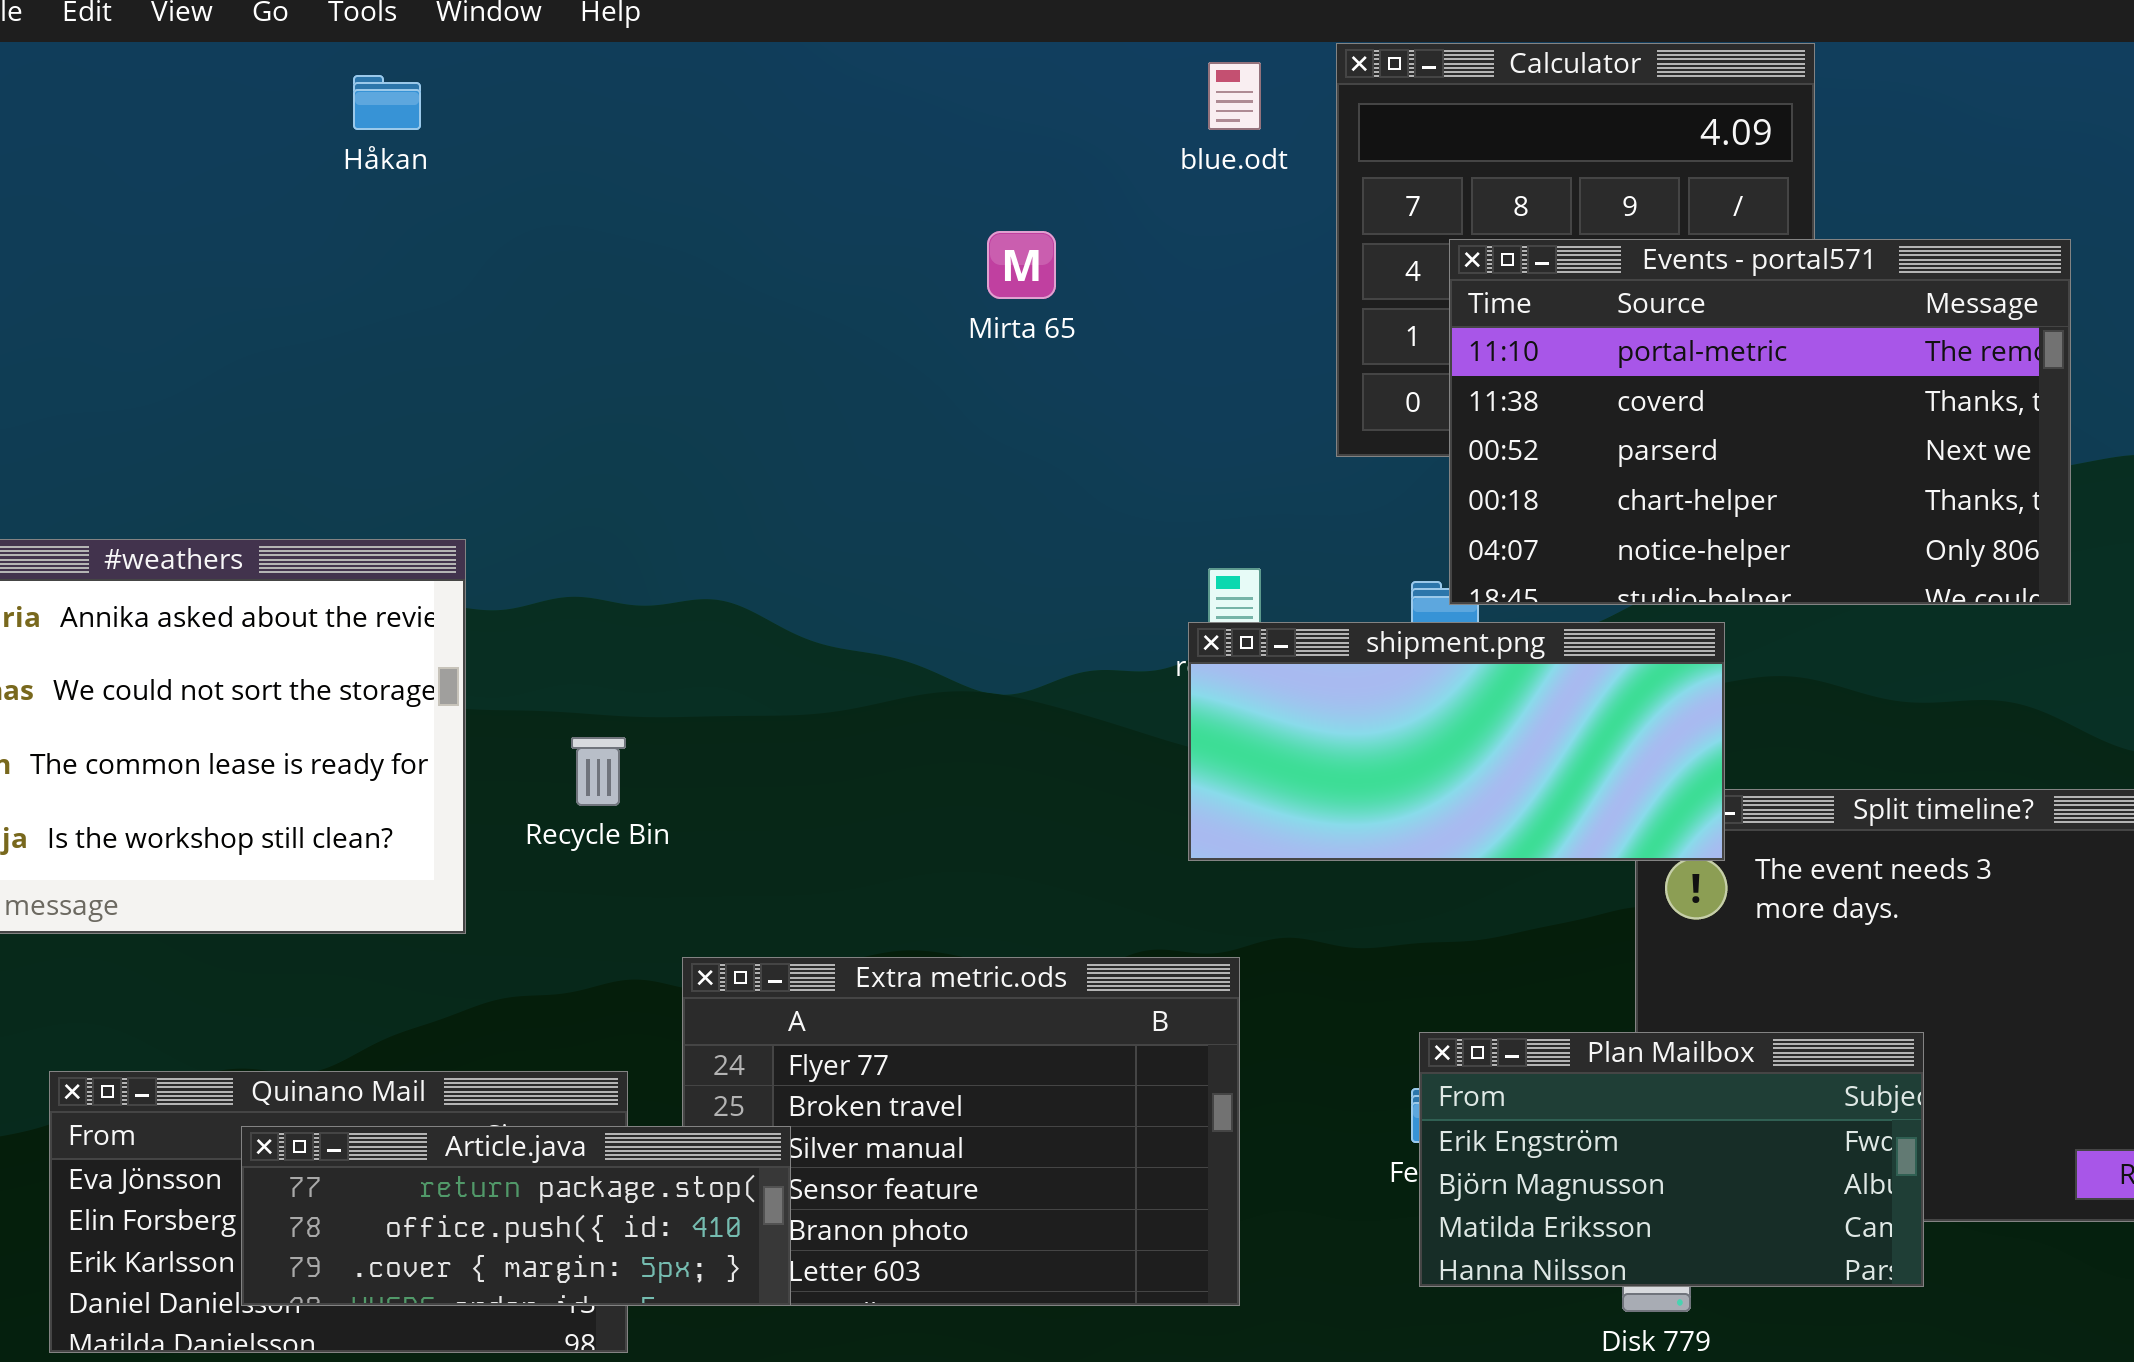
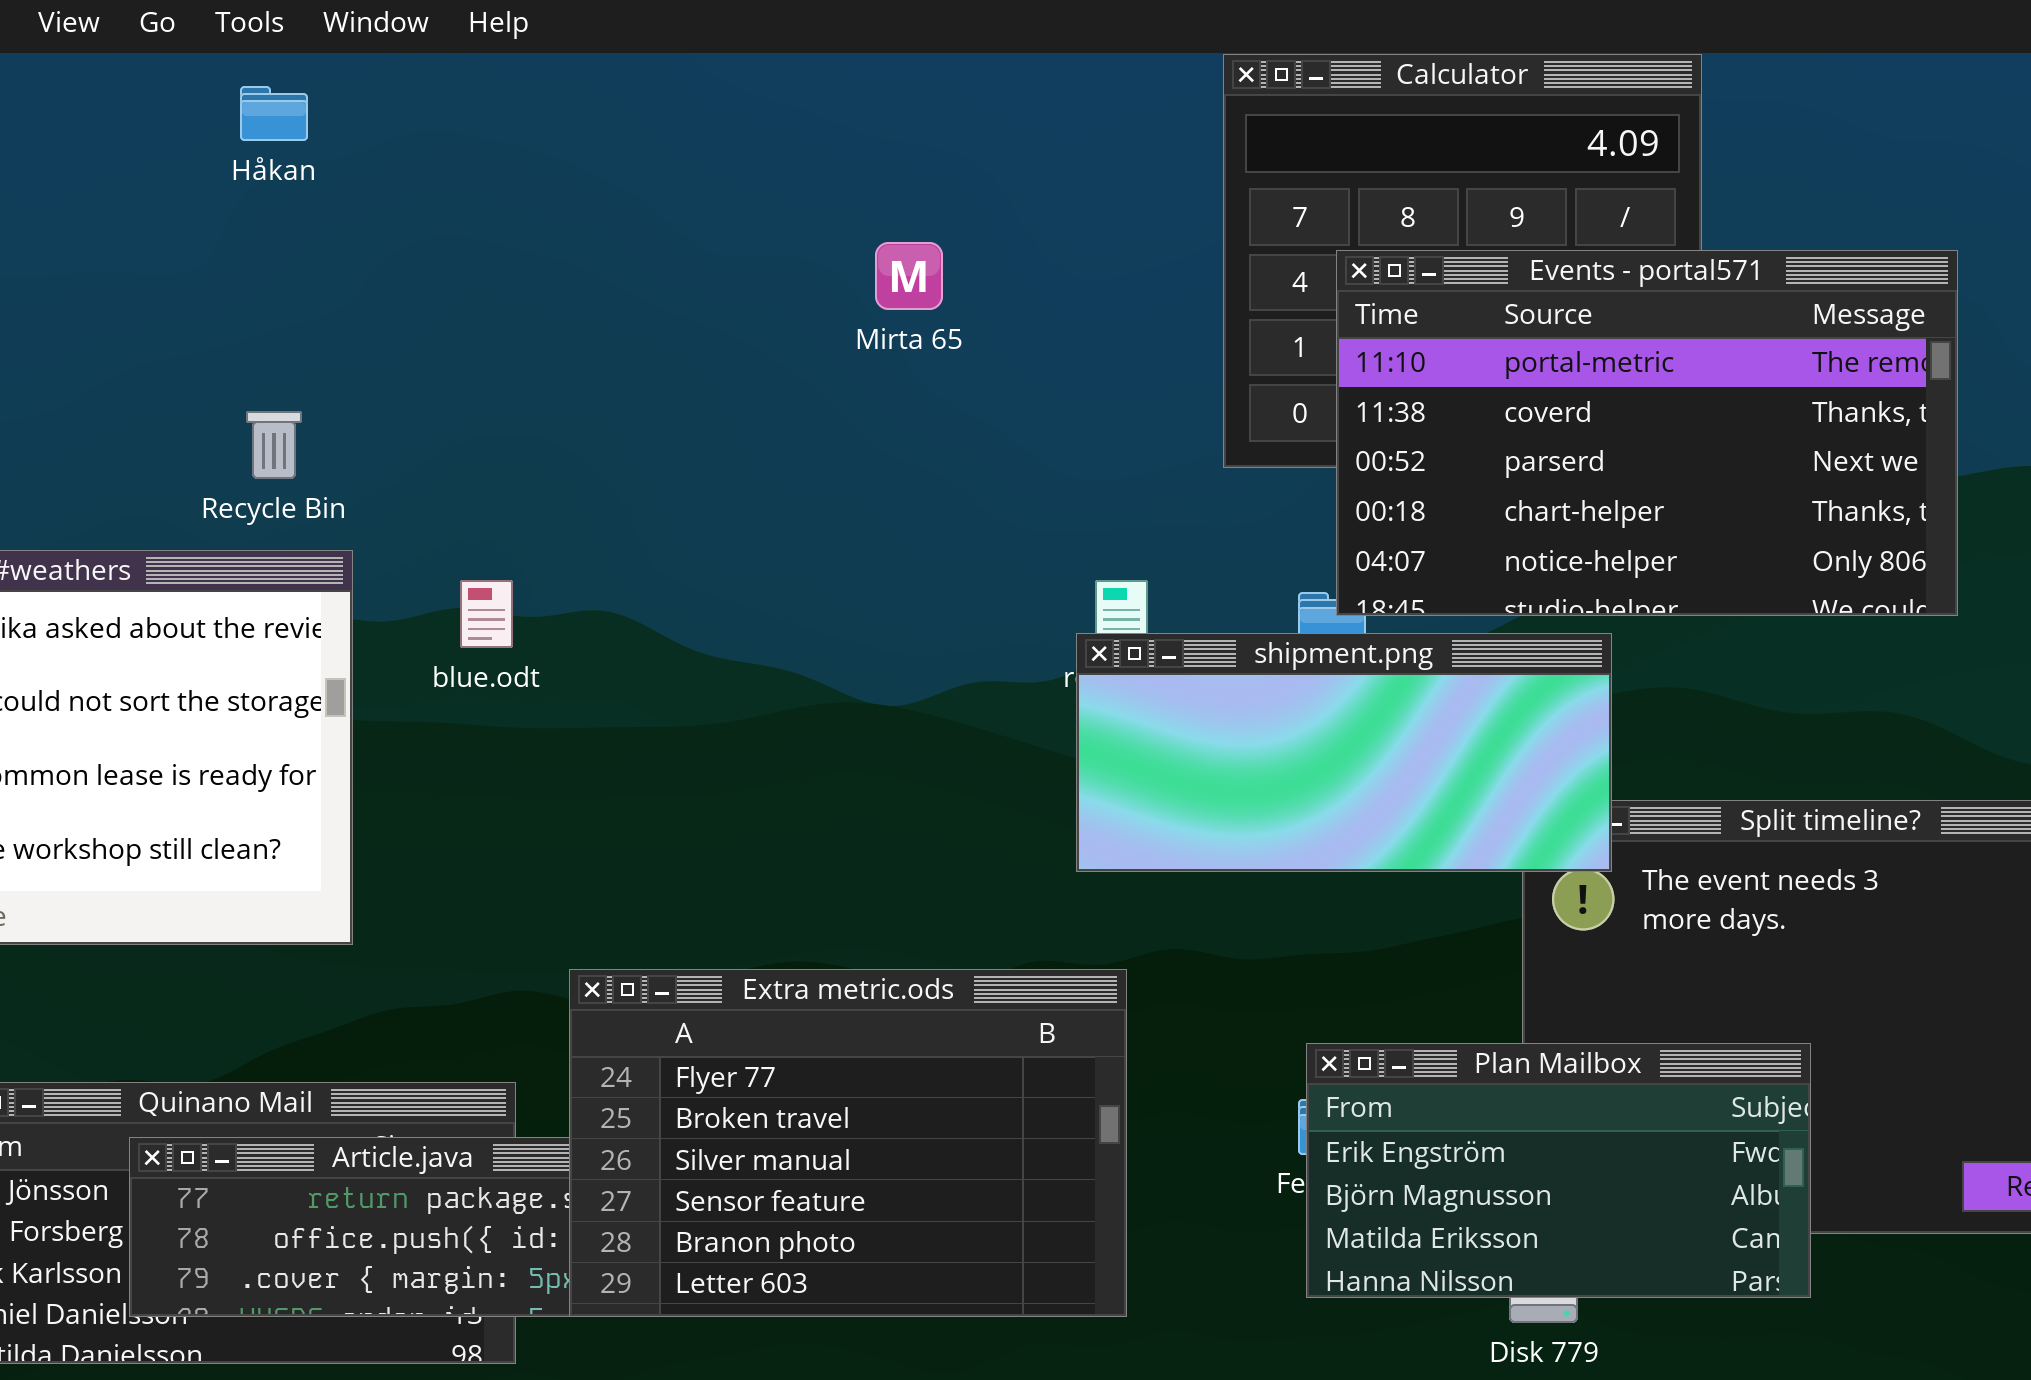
blue.odt: [1208,62,1261,130] -> [460,580,513,648], moved
Recycle Bin: [571,737,626,806] -> [246,411,302,479], moved
Extra metric.ods: [682,957,1240,1306] -> [569,969,1127,1317], raised

